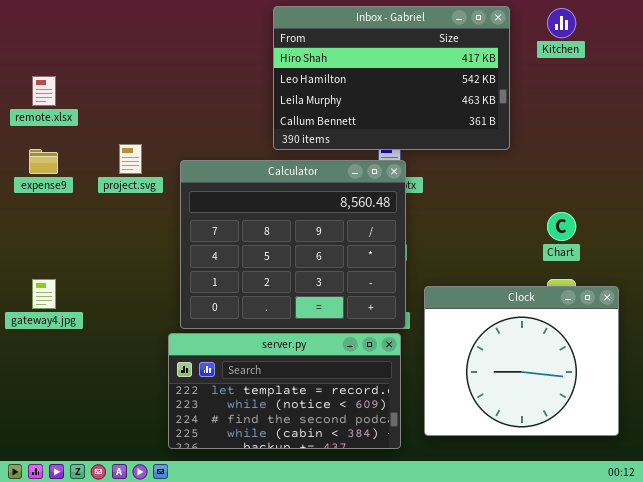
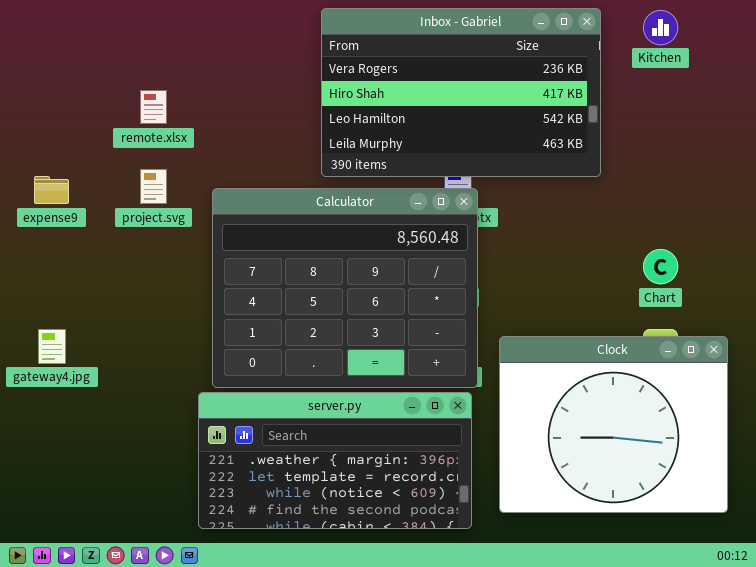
Inbox - Gabriel: [273,6,510,150] -> [321,8,601,177], scrolled up 1 row
remote.xlsx: [32,76,56,106] -> [140,90,167,124], moved
server.py: [168,333,401,449] -> [198,392,472,529], scrolled up 1 row

